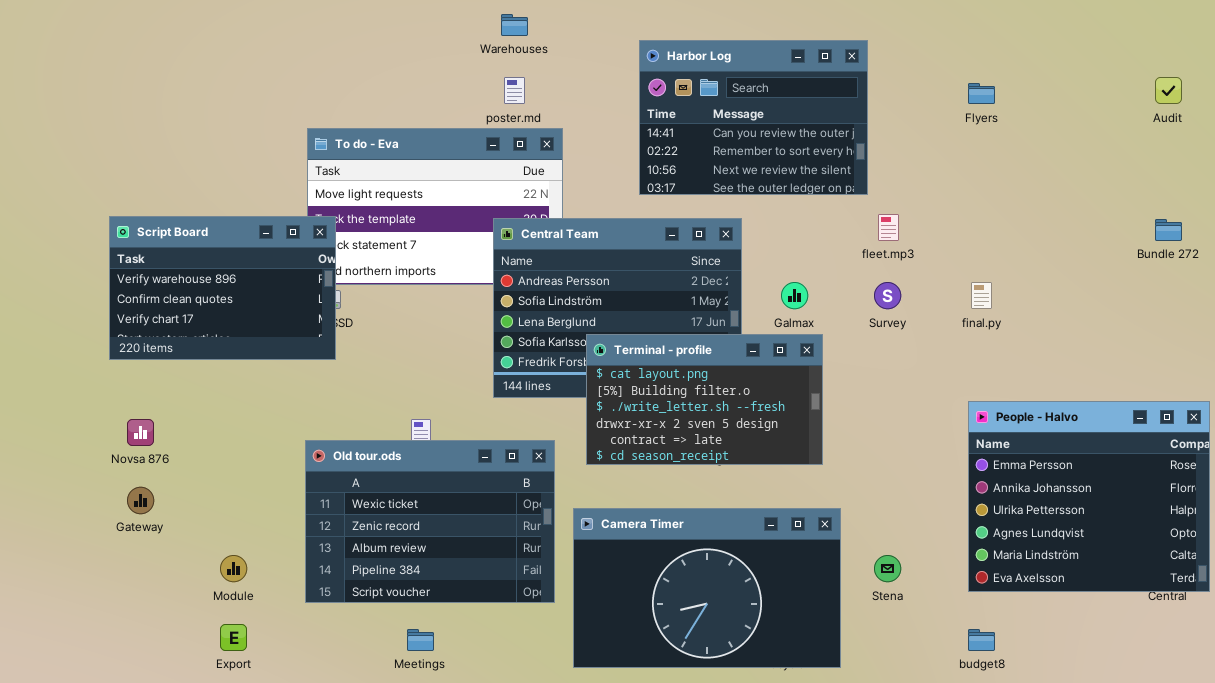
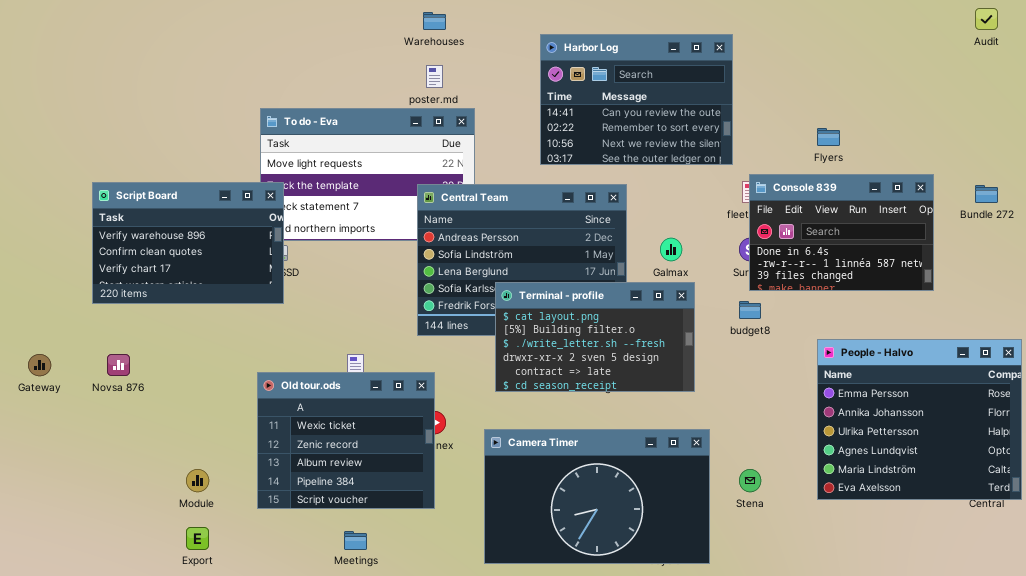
Audit: [1155,77,1182,104] -> [975,8,998,30], moved
Flyers: [968,83,995,104] -> [817,128,840,146], moved
Console 839: none -> [749,174,934,291], opened
Old tour.ods: [305,440,555,603] -> [257,372,435,509], resized
Gateway: [127,487,154,514] -> [28,354,51,376], moved
budget8: [968,629,995,651] -> [739,301,761,319], moved

